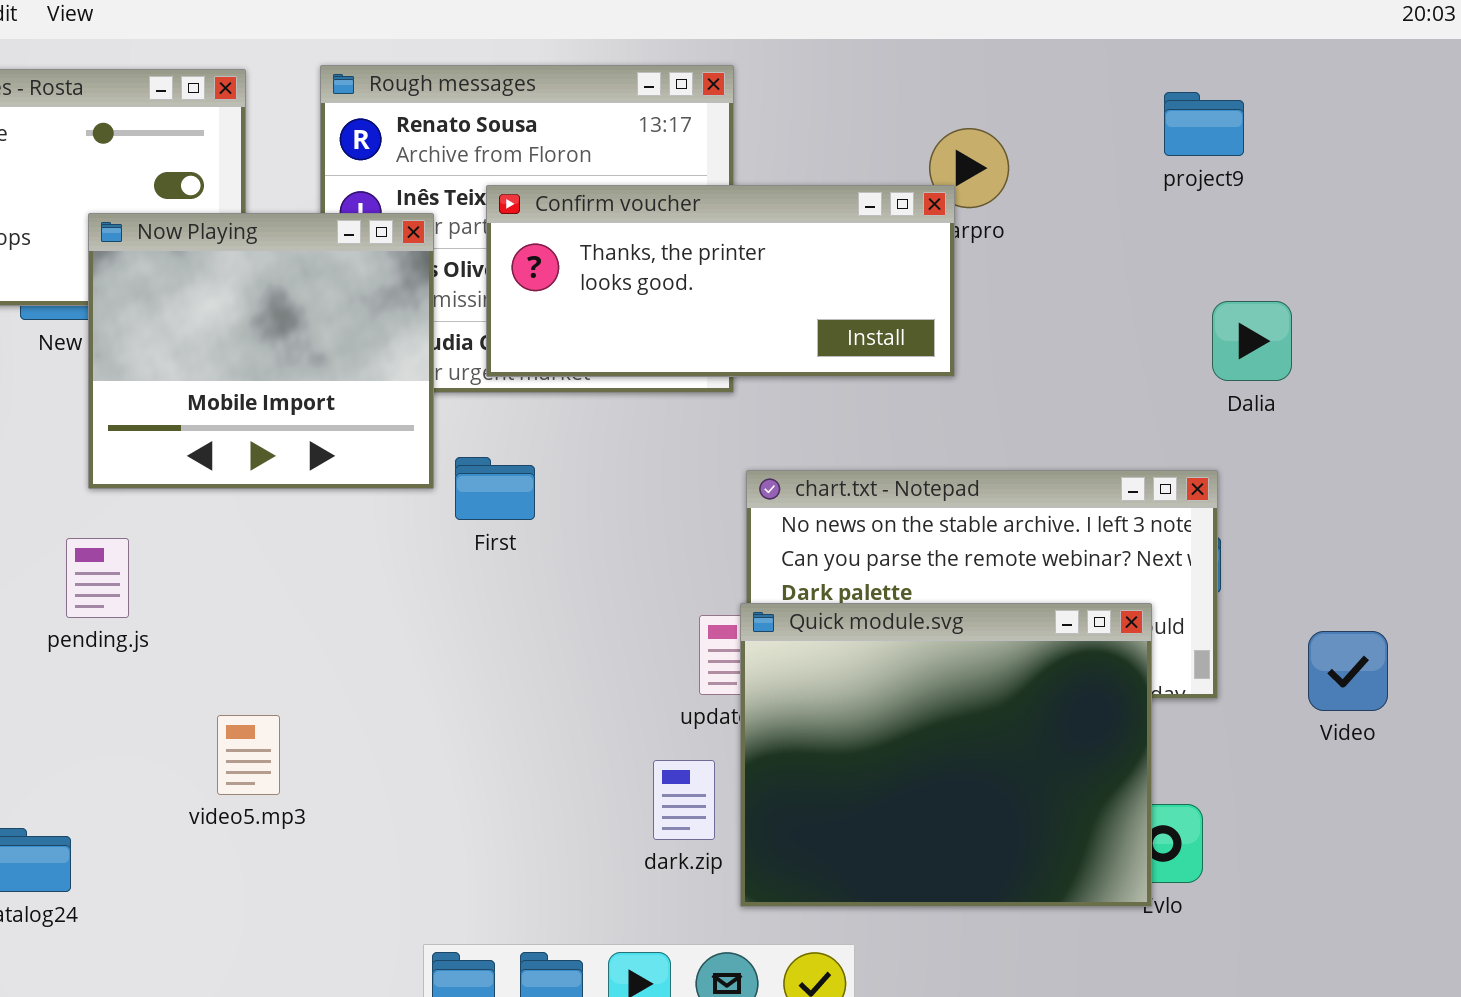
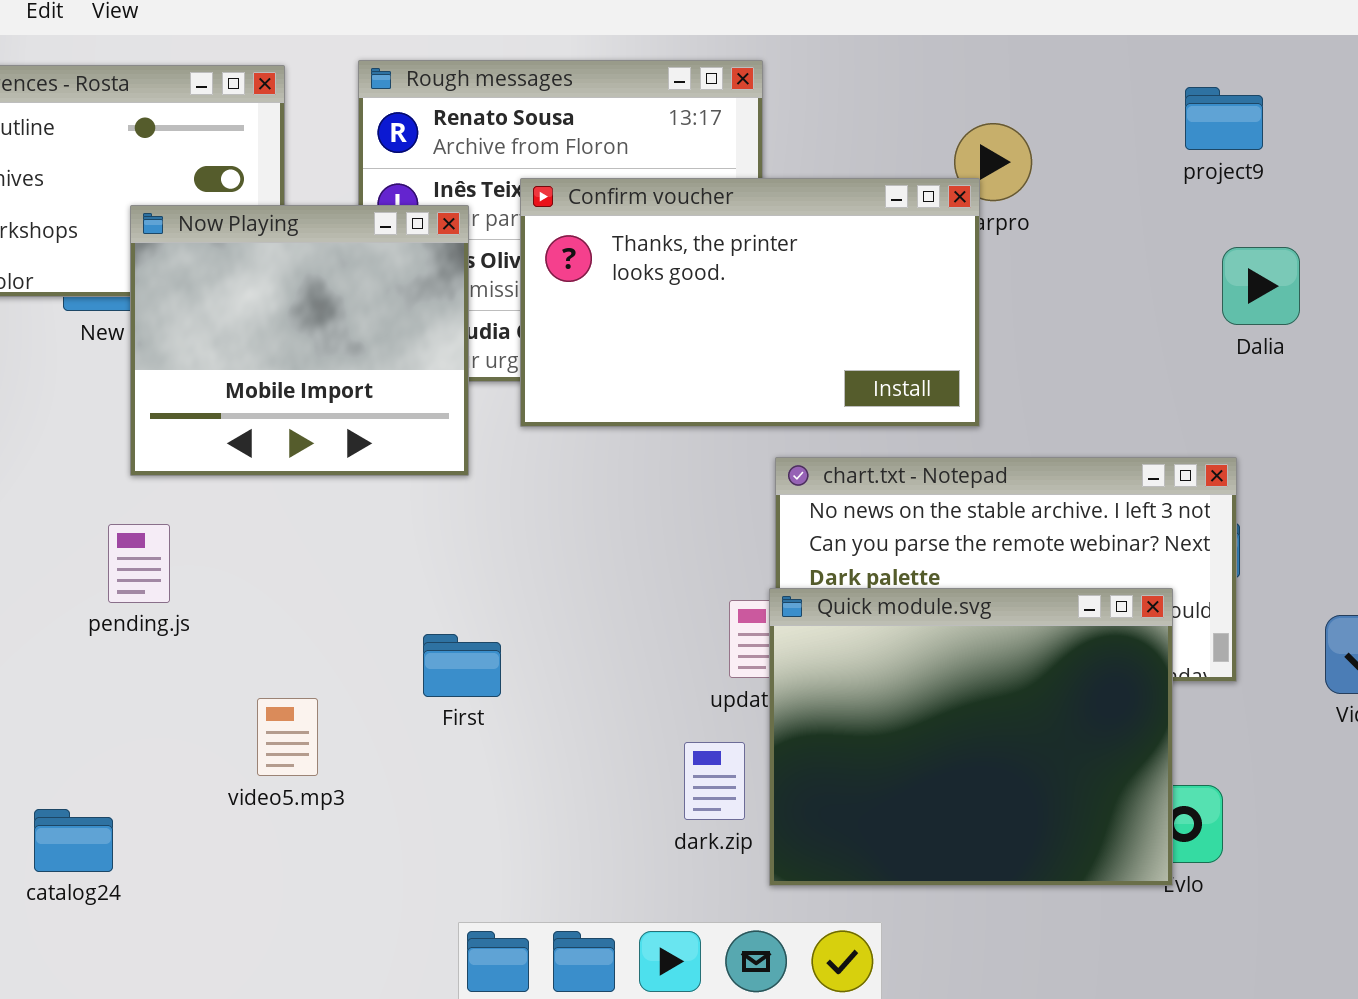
Confirm voucher: [486,185,955,377] -> [520,178,980,427], resized
Dalia: [1212,301,1292,381] -> [1222,247,1300,325], moved
First: [455,457,535,520] -> [423,634,501,697], moved

